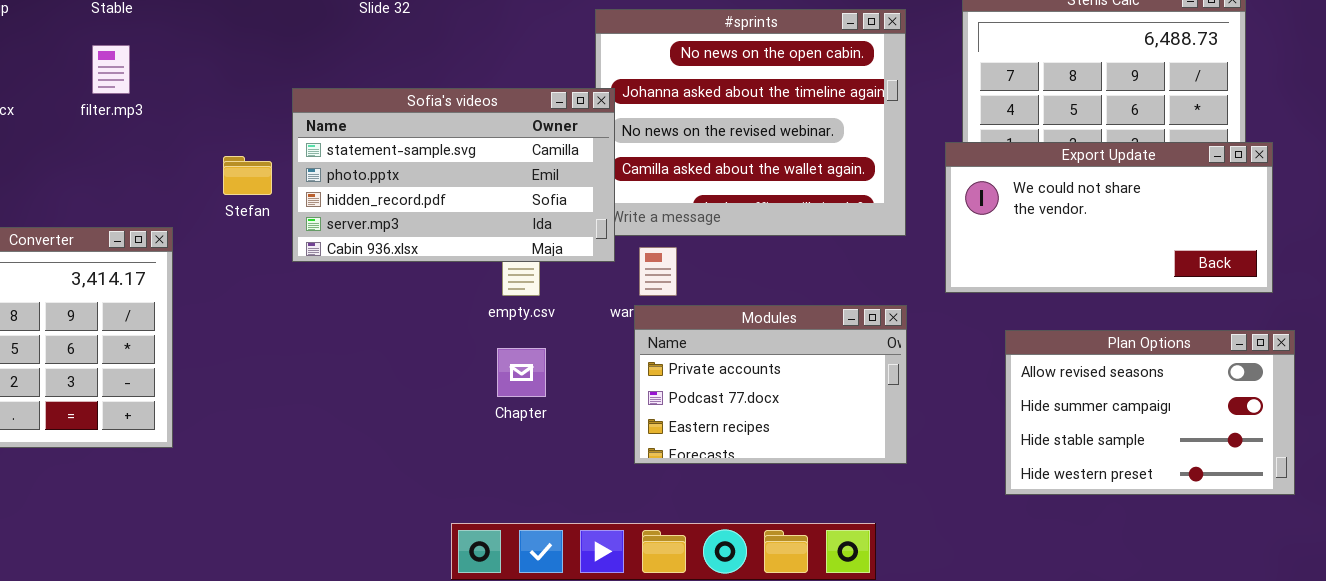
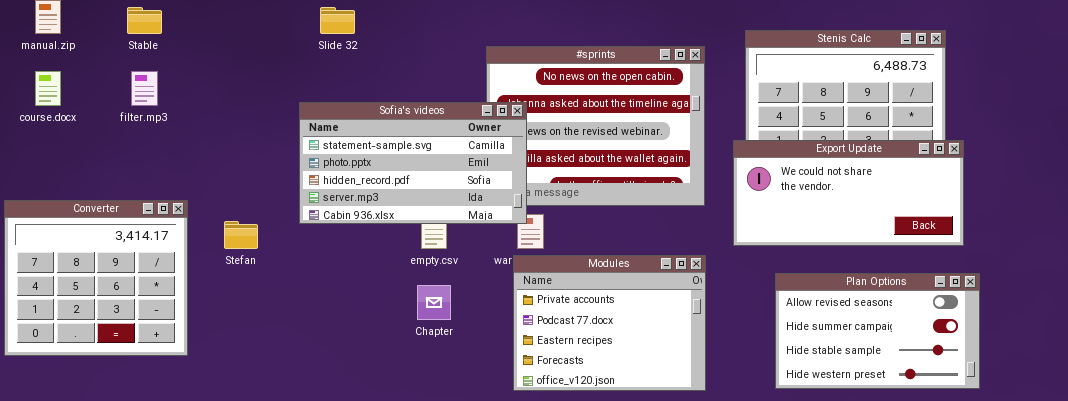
Sofia's videos: [292,88,615,262] -> [299,102,527,224], moved
Stefan: [223,156,272,195] -> [224,221,258,249], moved
Modules: [634,305,907,464] -> [513,255,706,391], resized

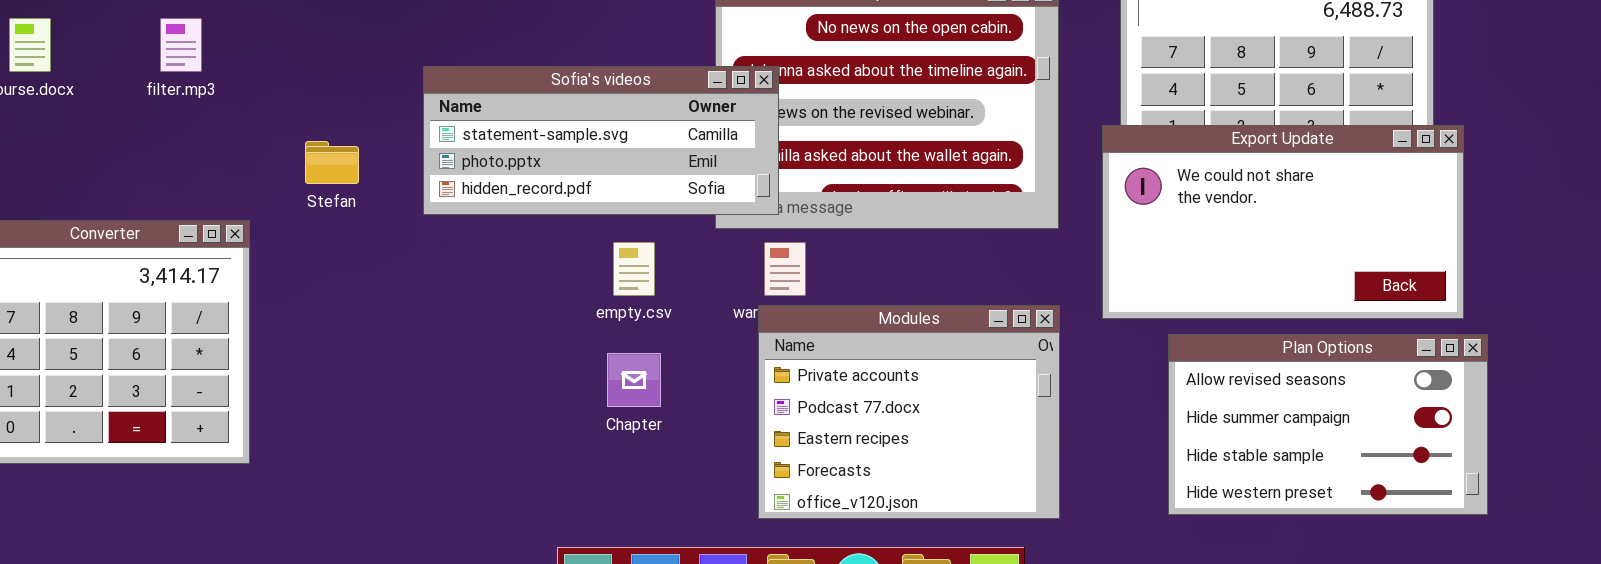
Sofia's videos: [299,102,527,224] -> [423,66,779,215], resized
Export Update: [733,140,964,246] -> [1102,125,1464,319], resized
Stefan: [224,221,258,249] -> [305,141,359,184], moved

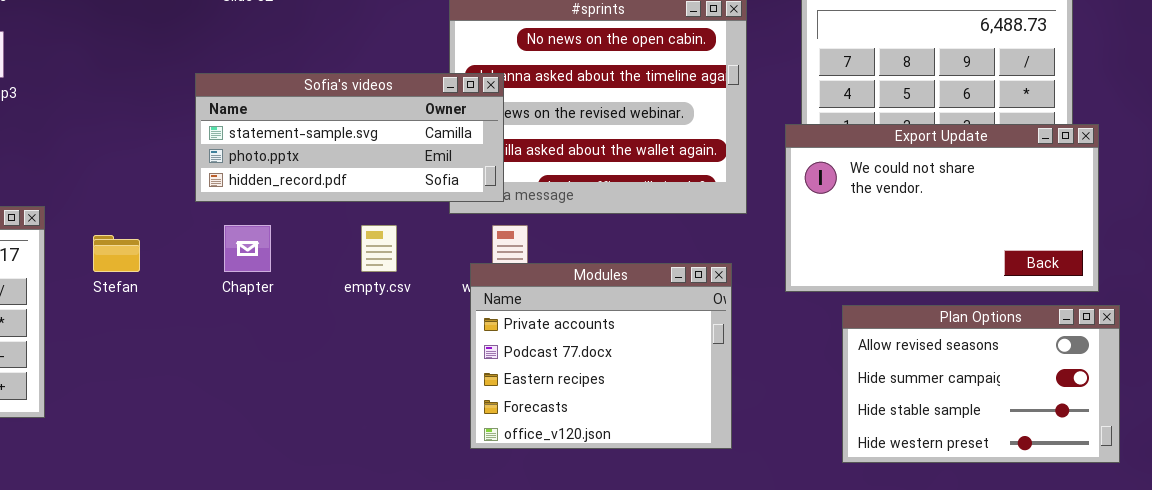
Stefan: [305,141,359,184] -> [93,235,140,272], moved
Modules: [758,305,1060,519] -> [470,263,732,449], moved
Chapter: [607,353,661,407] -> [224,225,271,272], moved

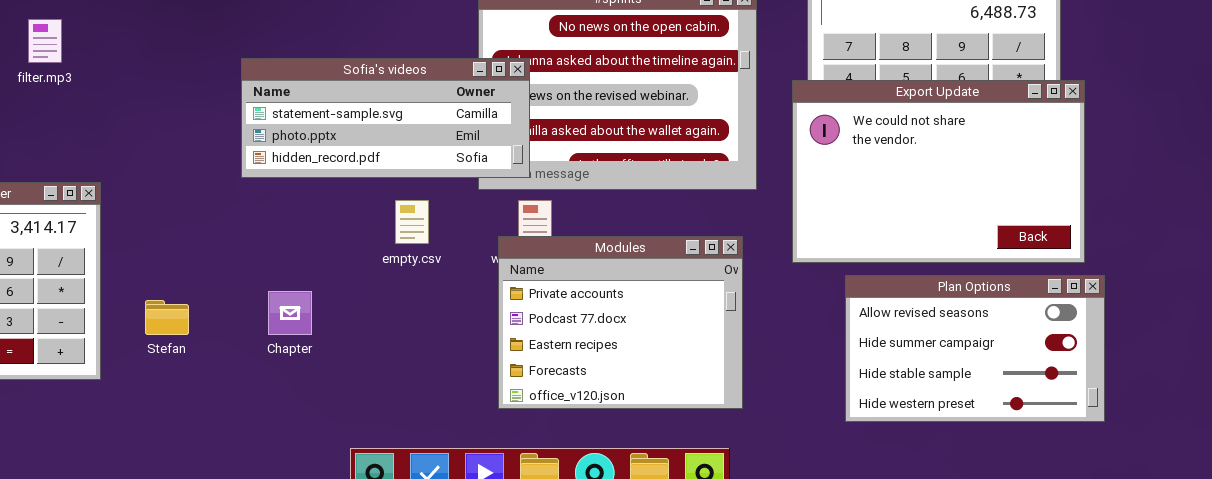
Export Update: [785,124,1099,292] -> [792,80,1085,263], resized
Chapter: [224,225,271,272] -> [268,291,312,335], moved
Stefan: [93,235,140,272] -> [145,300,189,335], moved

